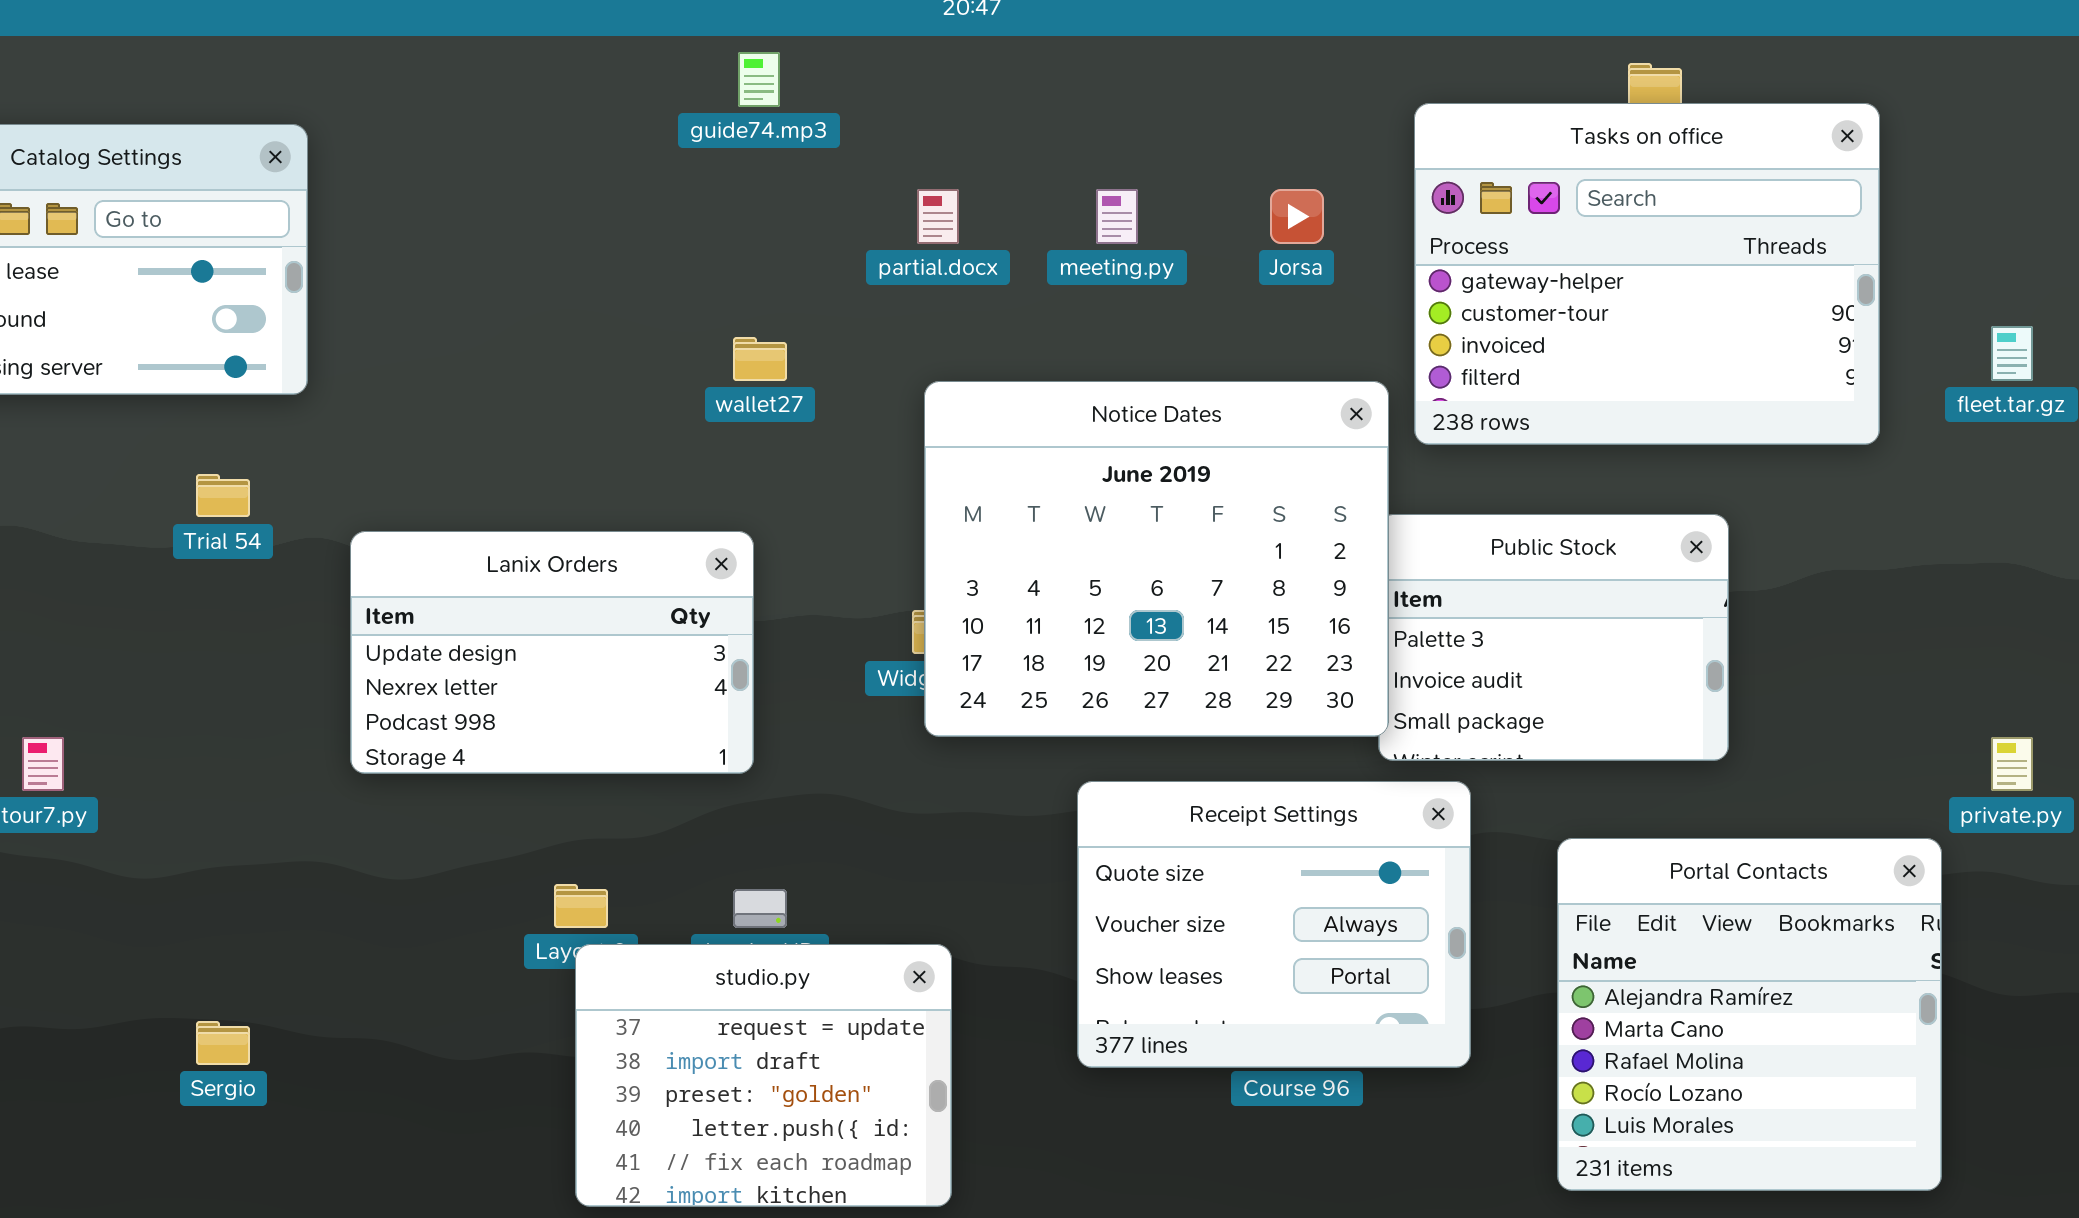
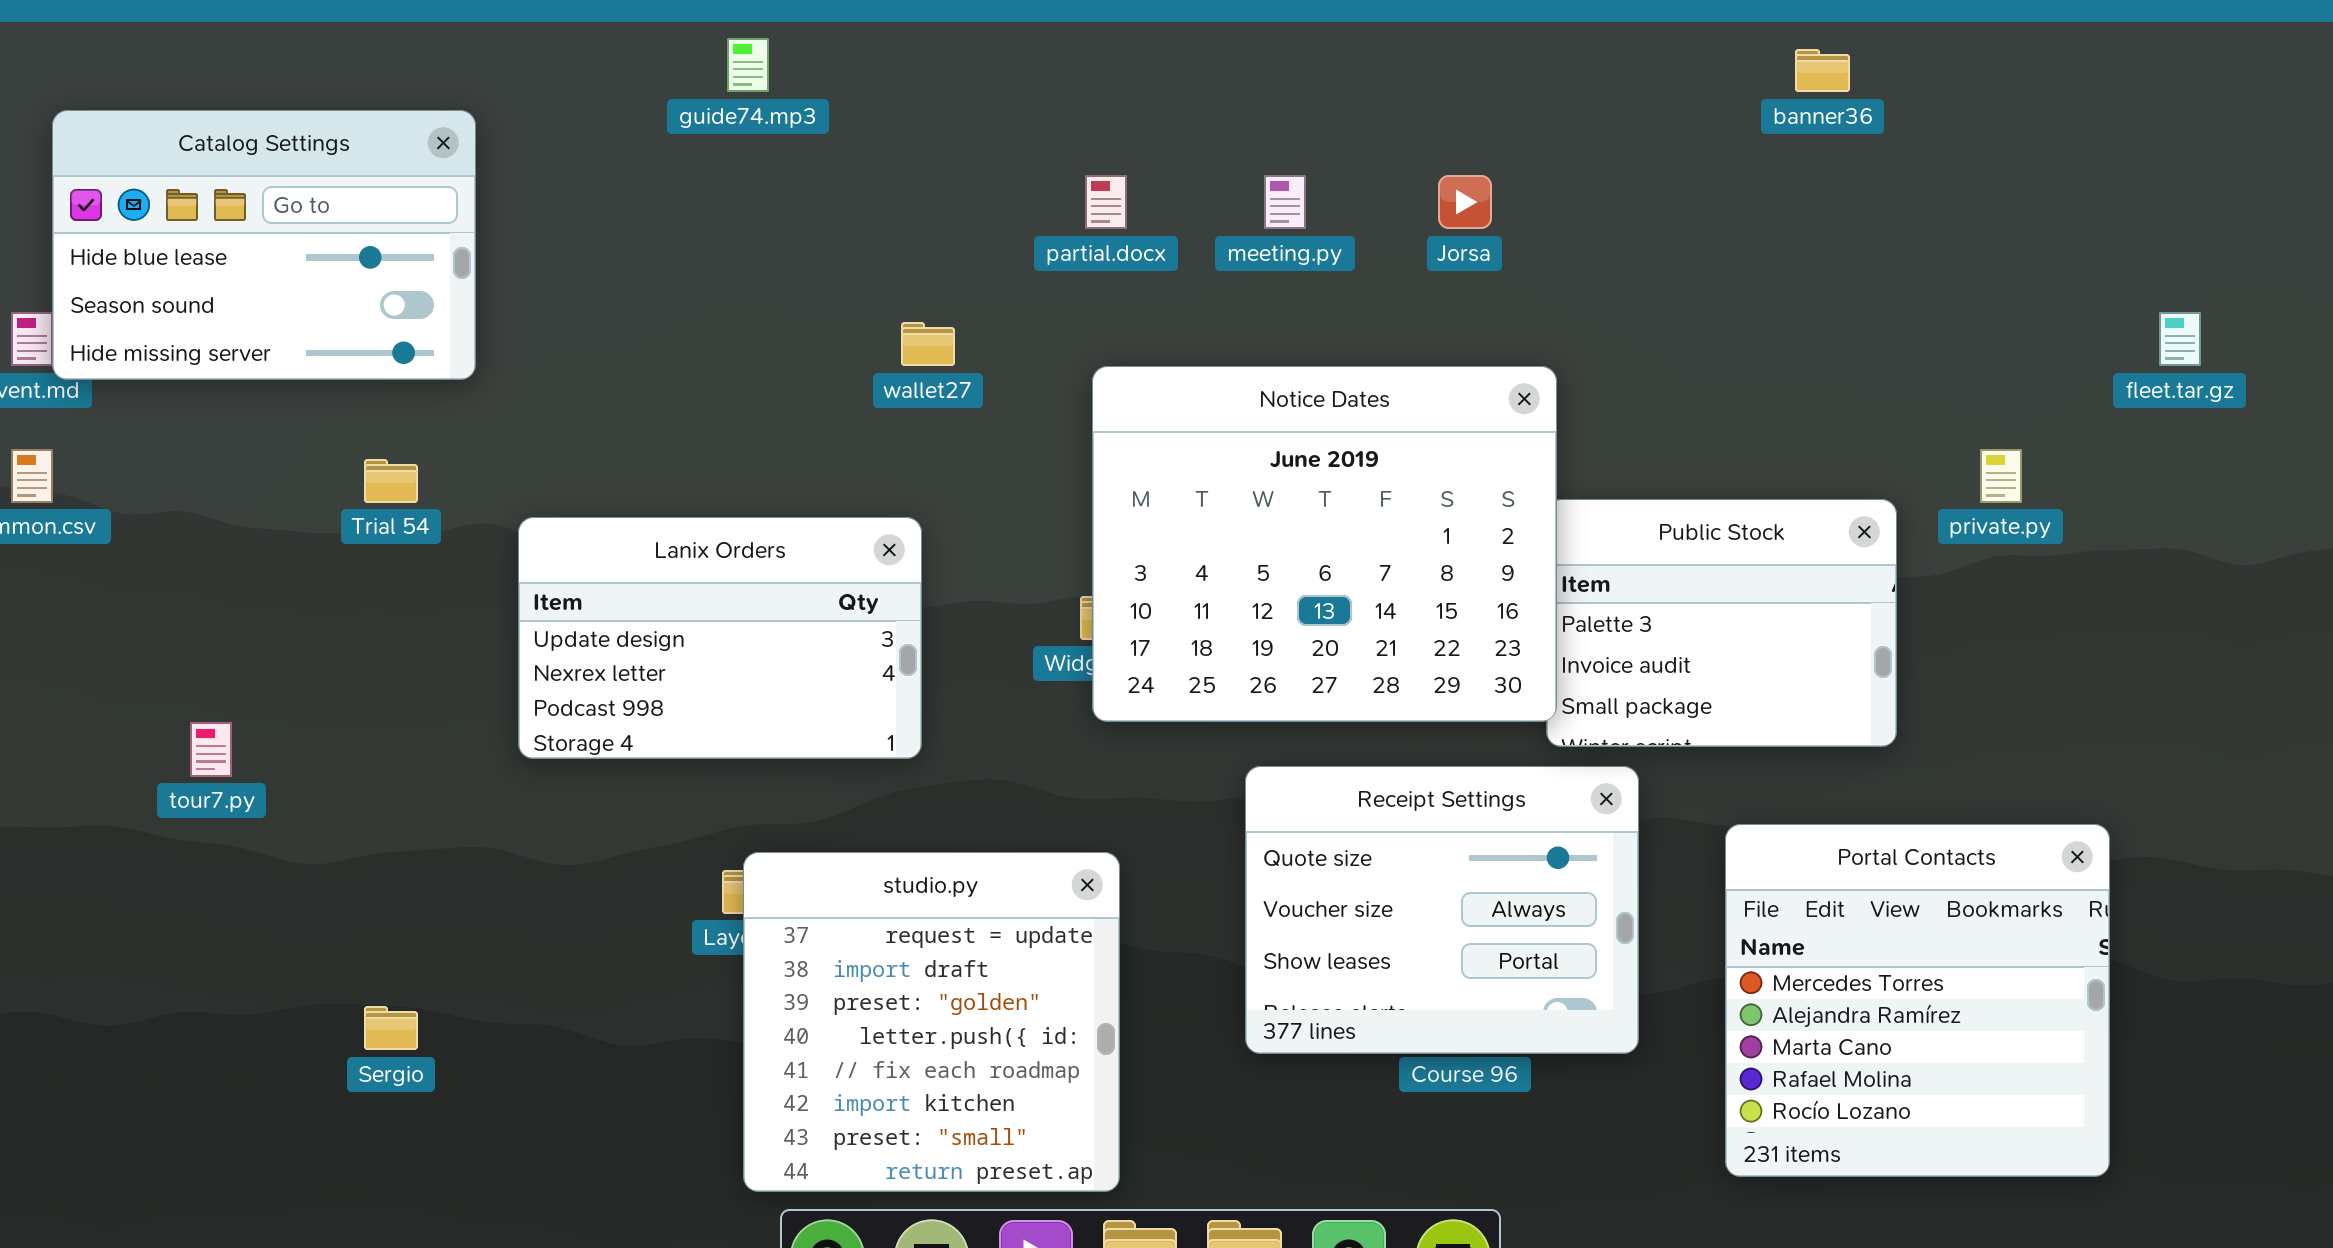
guide74.mp3: [738,52,780,107] -> [727,38,769,92], moved
Tasks on office: [1414,103,1880,445] -> none, closed
private.py: [1991,737,2033,791] -> [1980,449,2022,503], moved
Portal Contacts: [1557,838,1942,1191] -> [1725,824,2110,1177], scrolled up 1 row
studio.py: [575,944,952,1207] -> [743,852,1120,1192], resized

